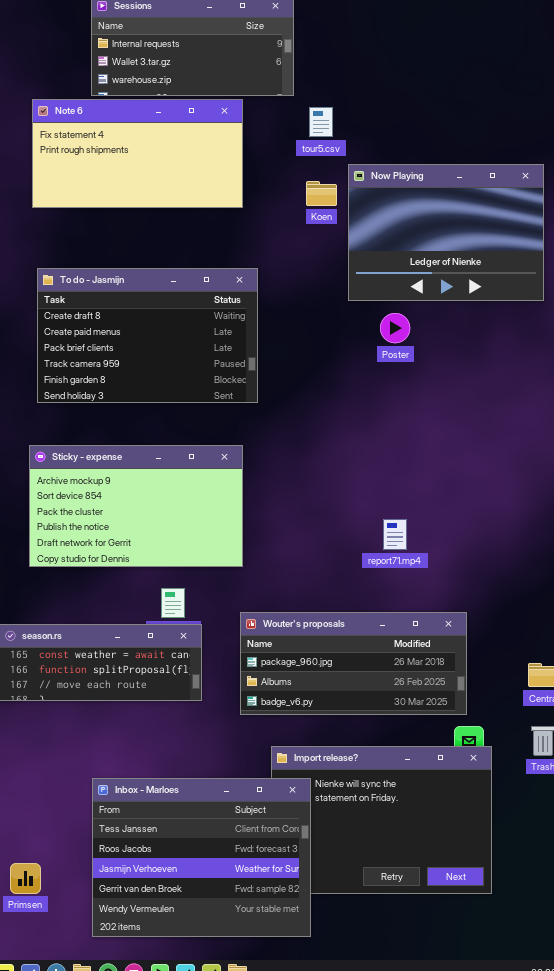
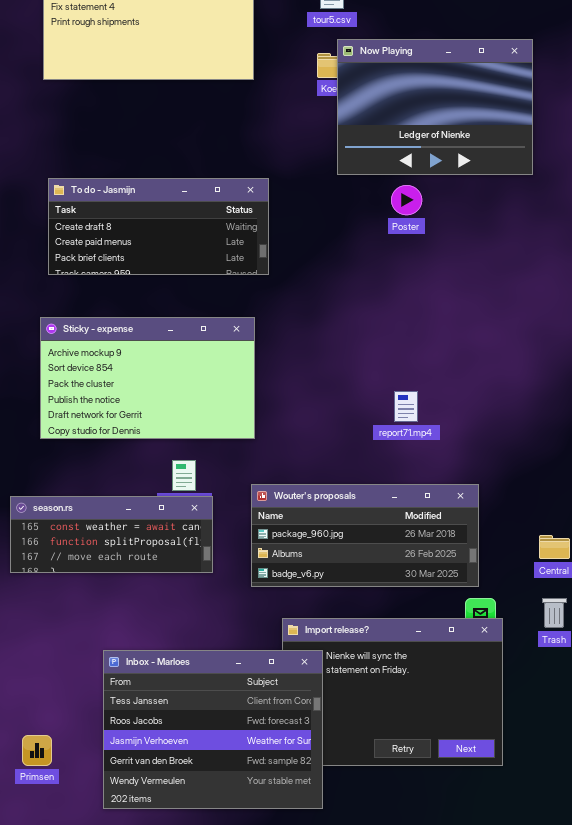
Now Playing: [348,164,544,301] -> [337,39,533,175], moved
To do - Jasmijn: [37,268,258,403] -> [48,178,269,275], resized

